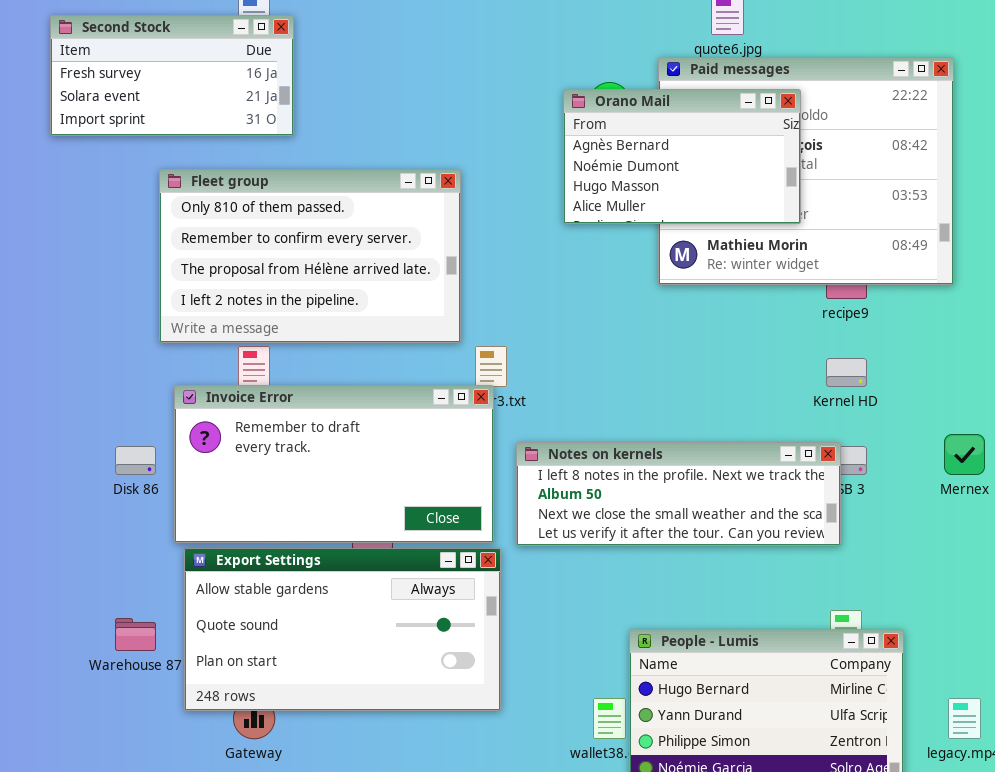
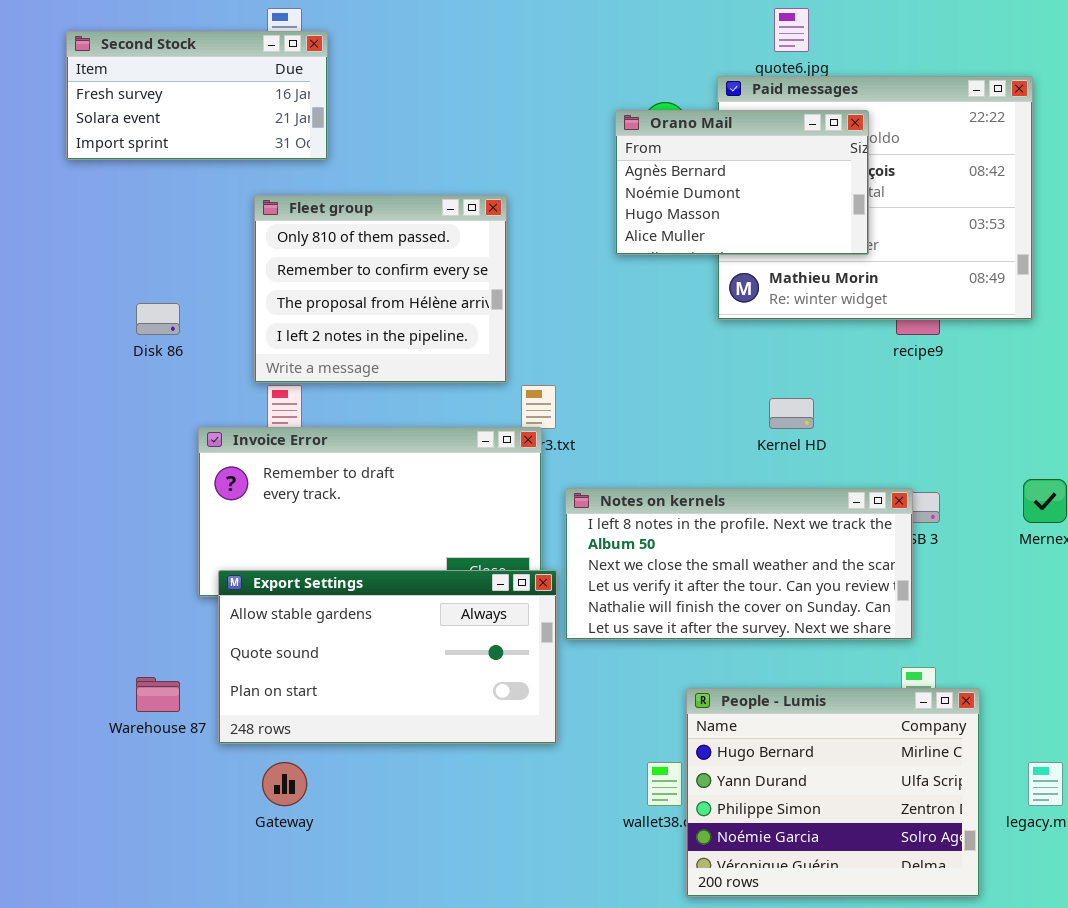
Fleet group: [159,169,461,343] -> [254,195,507,383], resized
Kernel HD: [826,358,867,387] -> [769,398,814,429], moved
Notes on kernels: [516,442,841,546] -> [565,488,913,640], resized
Disk 86: [115,446,156,475] -> [136,303,180,335], moved
Export Settings: [184,548,501,711] -> [218,570,557,744], moved

